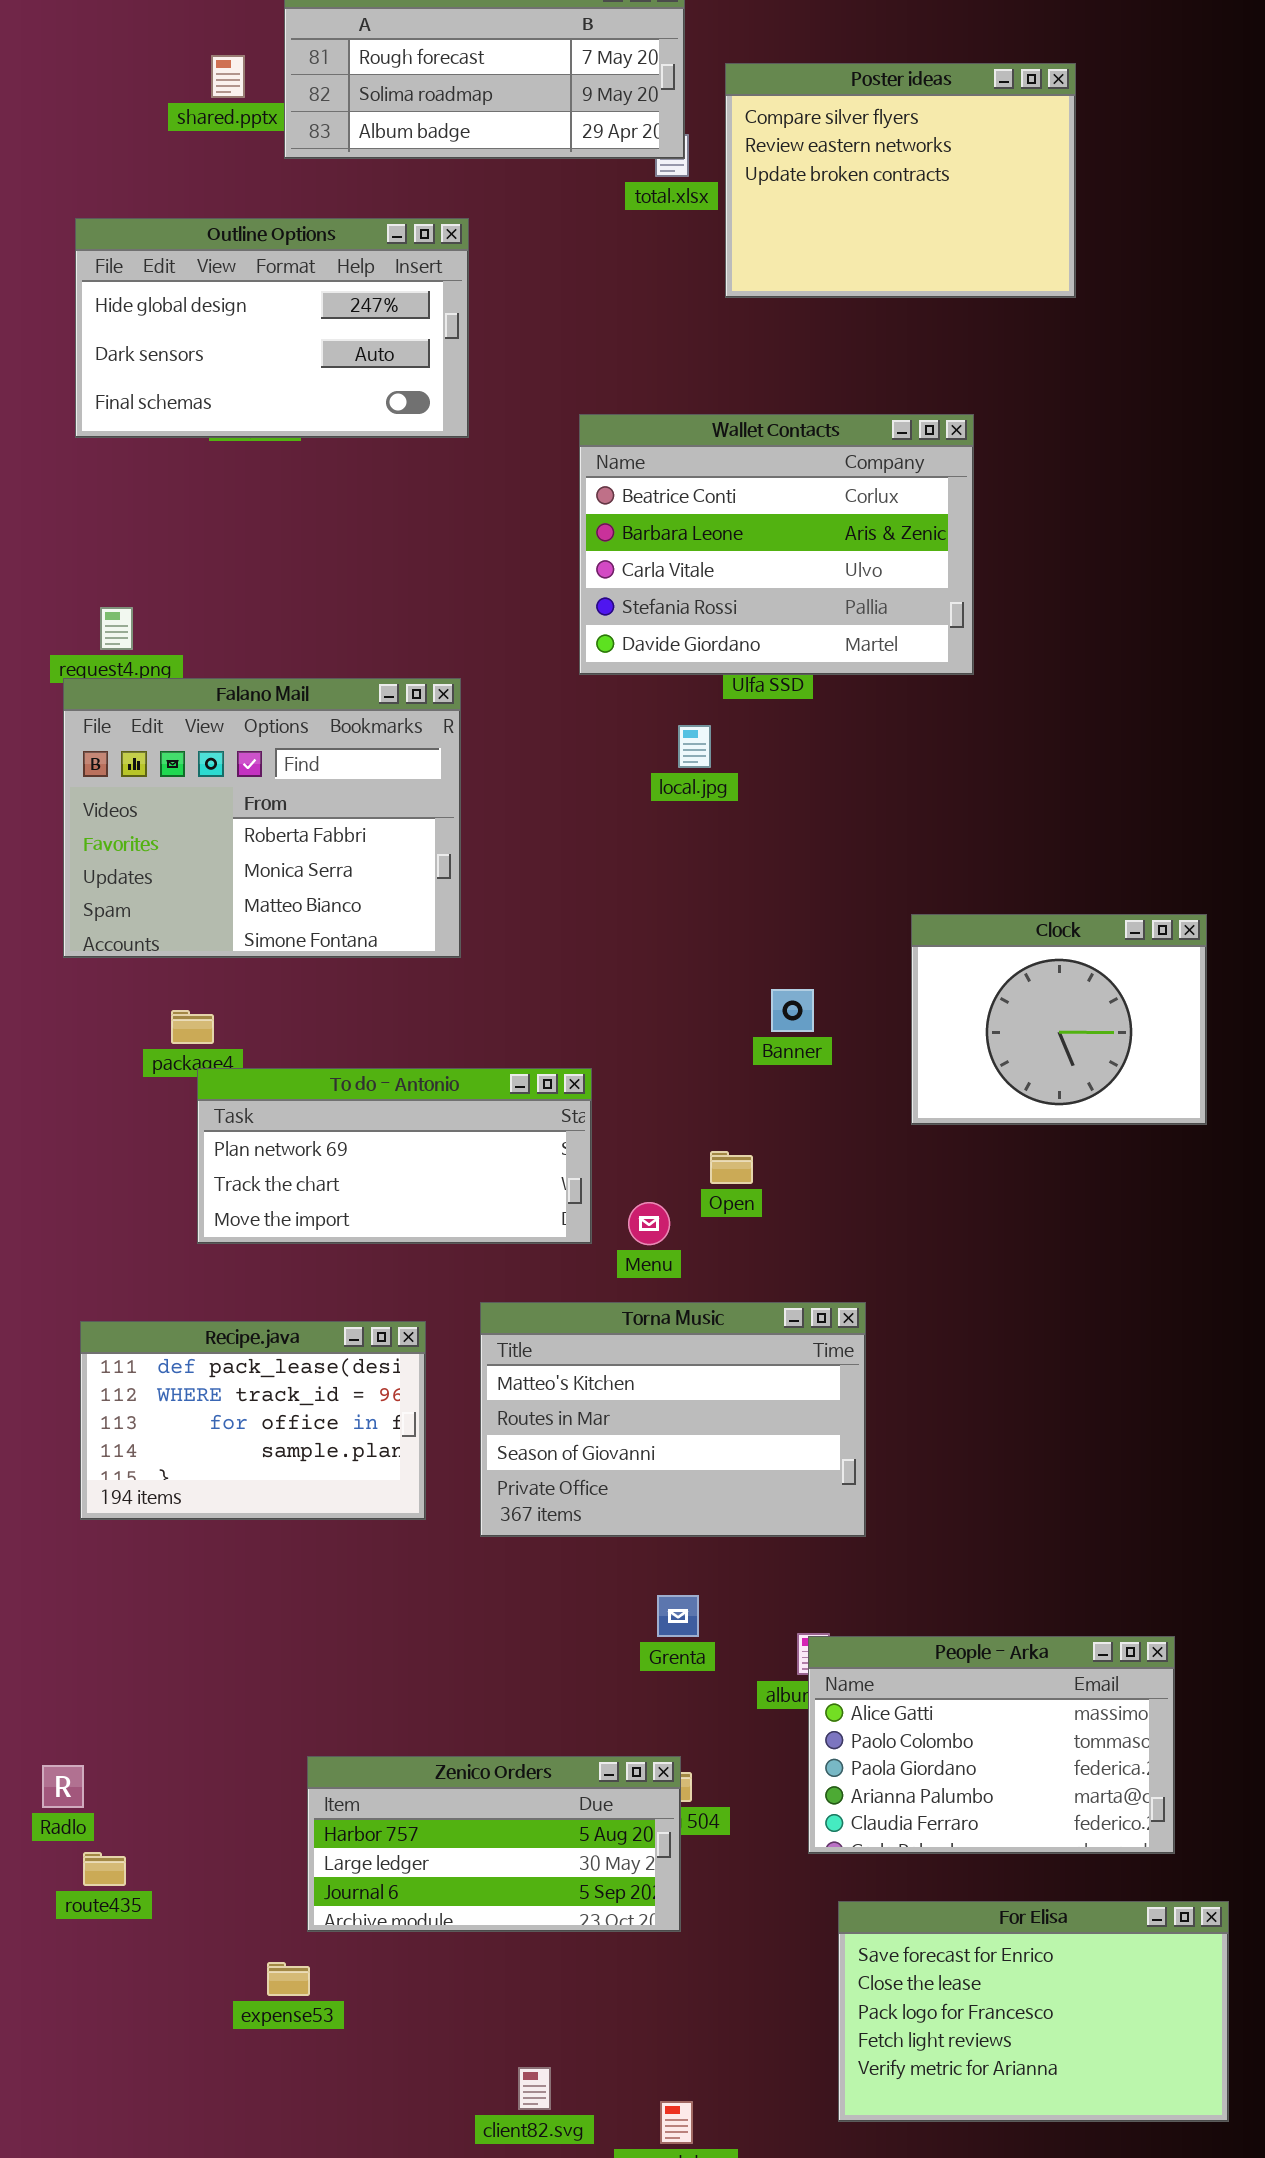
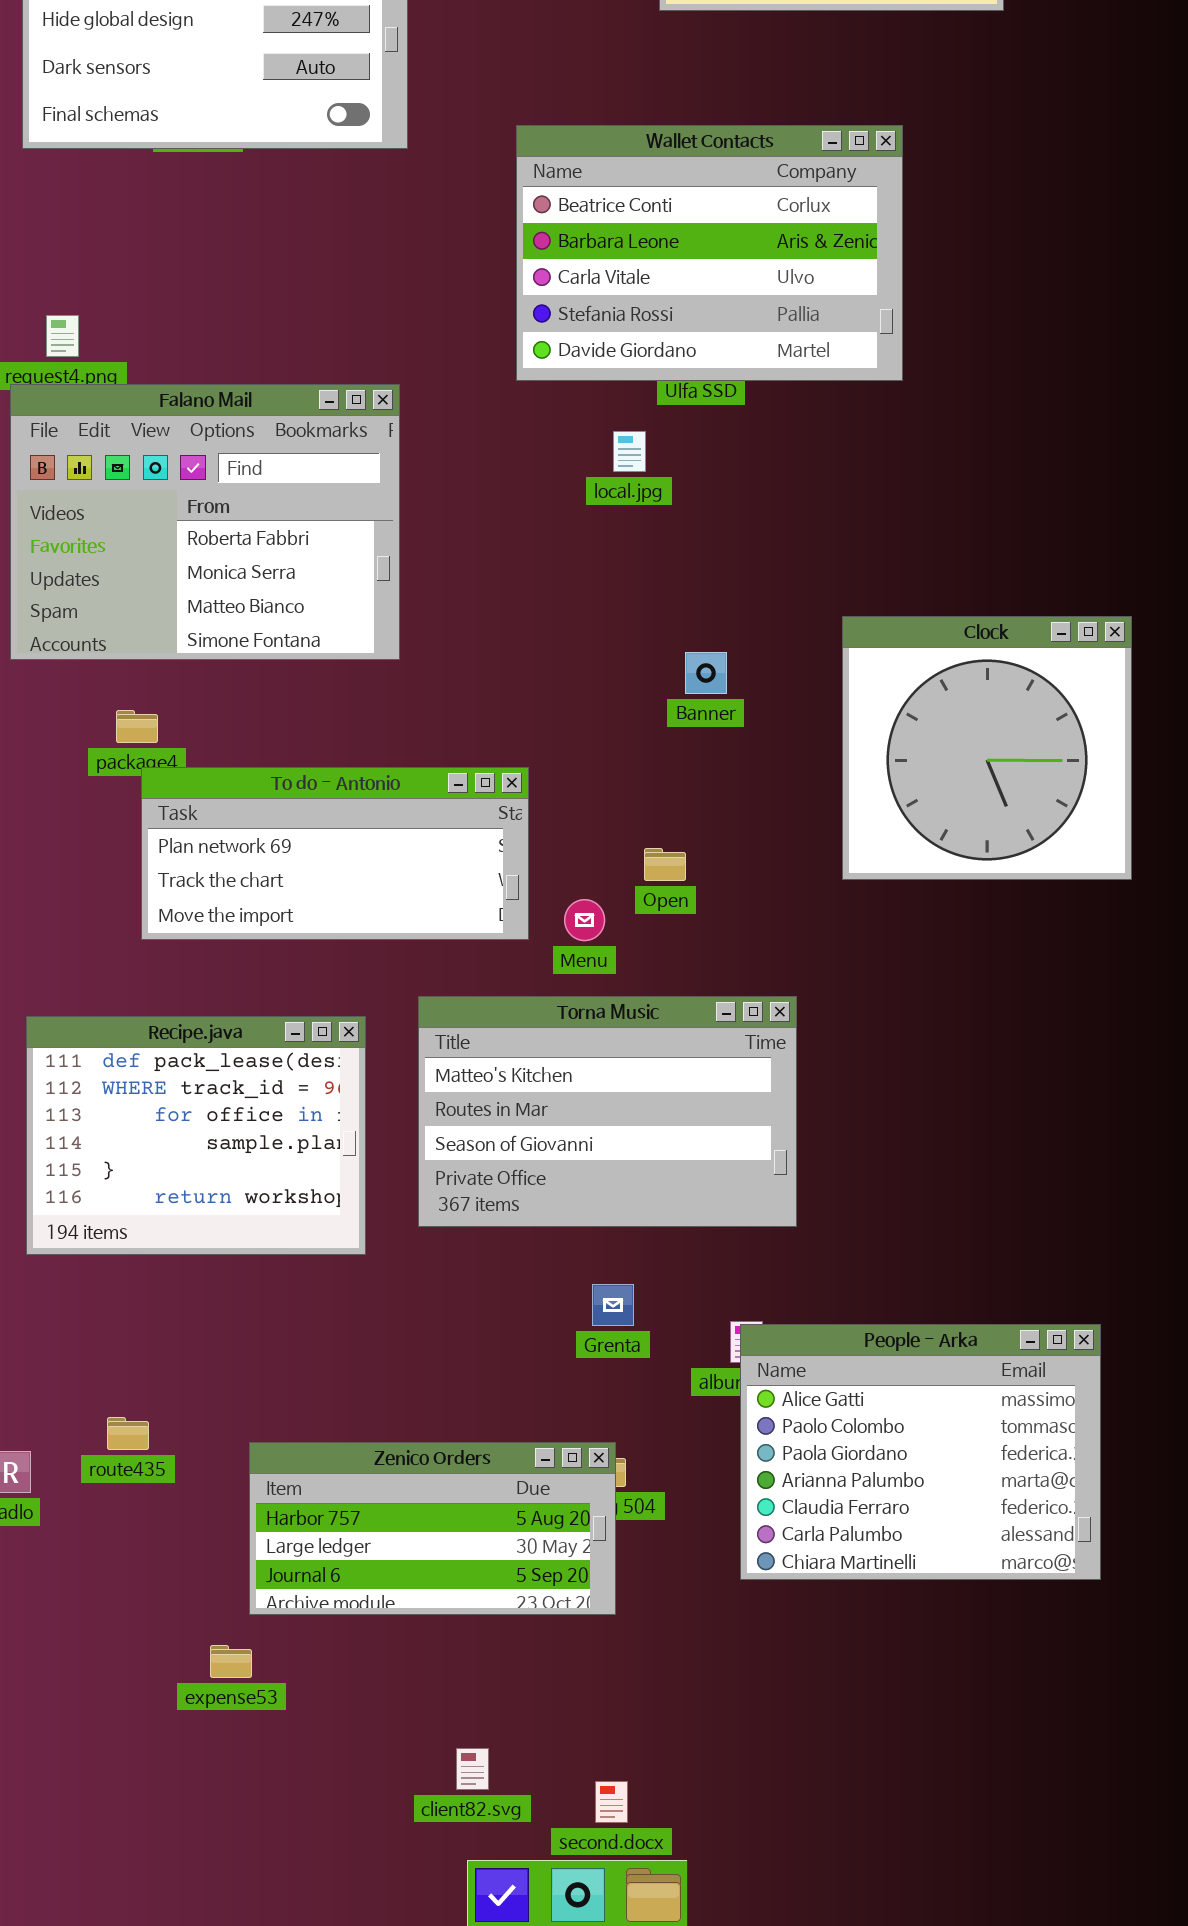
Clock: [911,914,1207,1125] -> [842,616,1132,880], resized
Banner: [771,989,814,1032] -> [685,652,727,694], moved
Recipe.java: [80,1321,426,1520] -> [26,1016,366,1255], resized
People - Arka: [808,1636,1175,1854] -> [740,1324,1101,1580], resized
route435: [83,1852,126,1886] -> [107,1417,149,1450], moved
For Elisa: [838,1901,1229,2122] -> none, closed

